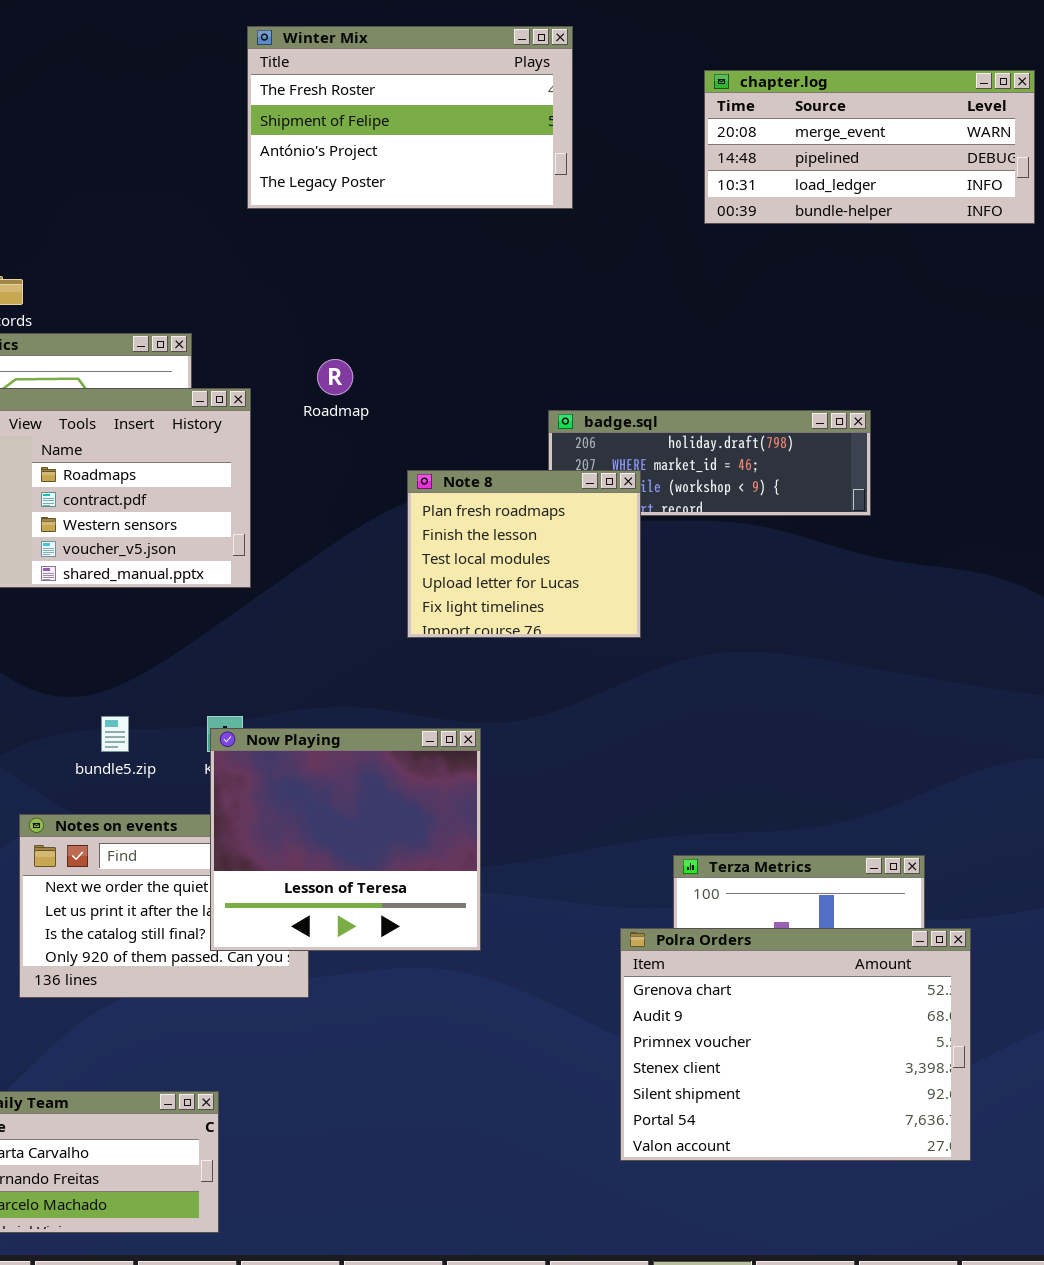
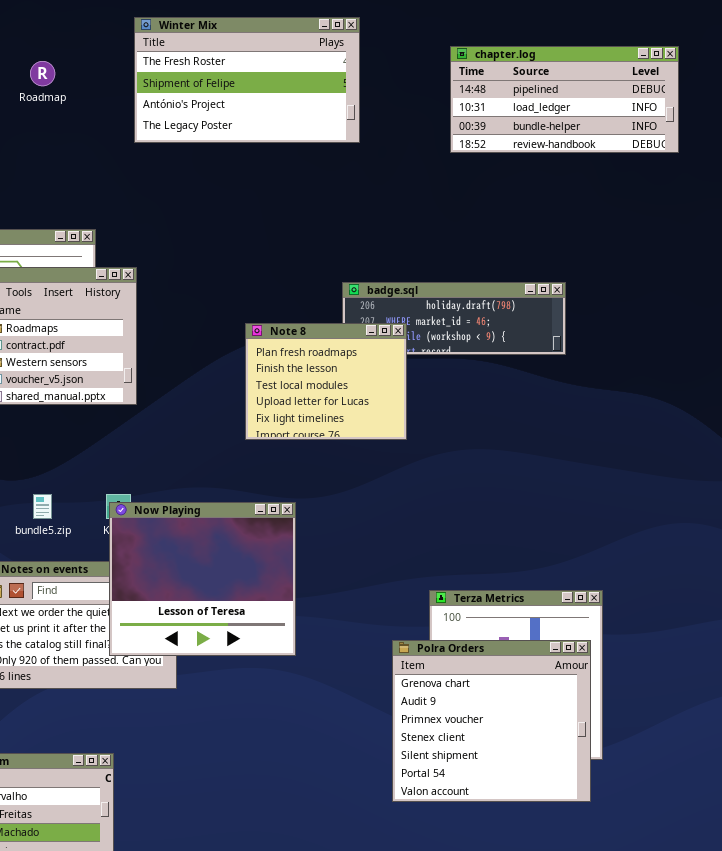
chapter.log: [704,70,1035,224] -> [450,46,679,153], scrolled down 1 row
Roadmap: [317,359,353,395] -> [30,61,55,86], moved
Polra Orders: [620,928,971,1161] -> [392,640,591,802], resized

